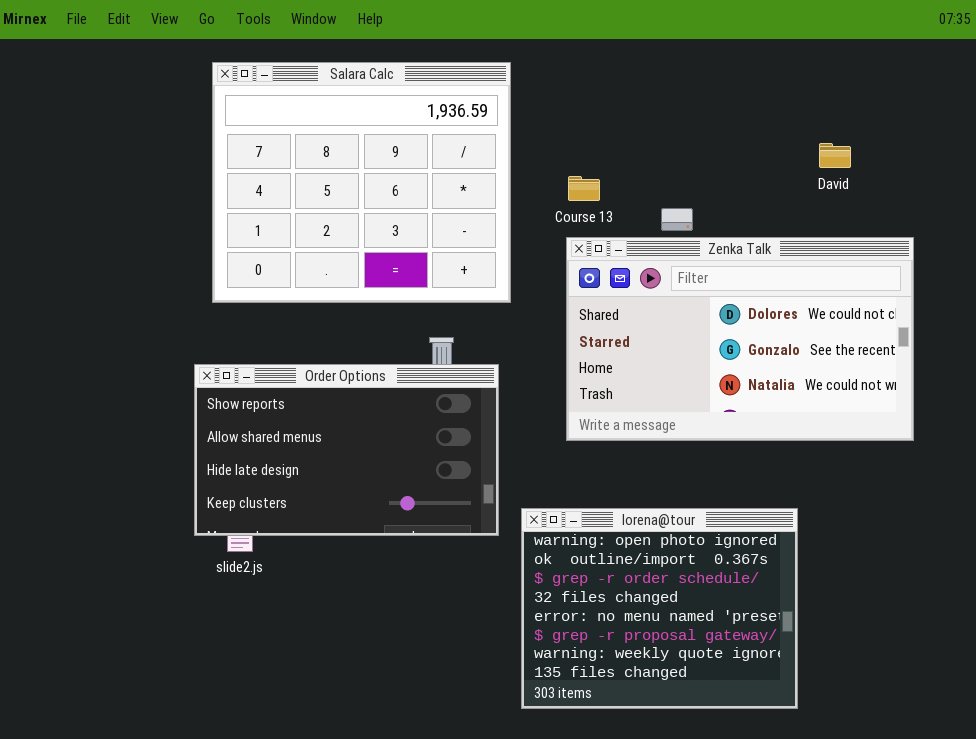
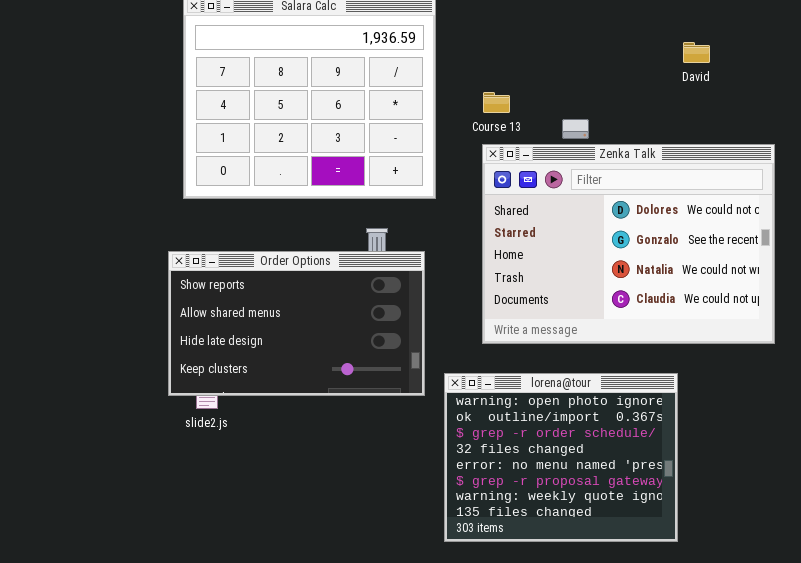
David: [819,143,851,168] -> [683,42,710,63], moved
Zenka Talk: [566,237,914,441] -> [482,144,775,344], resized

